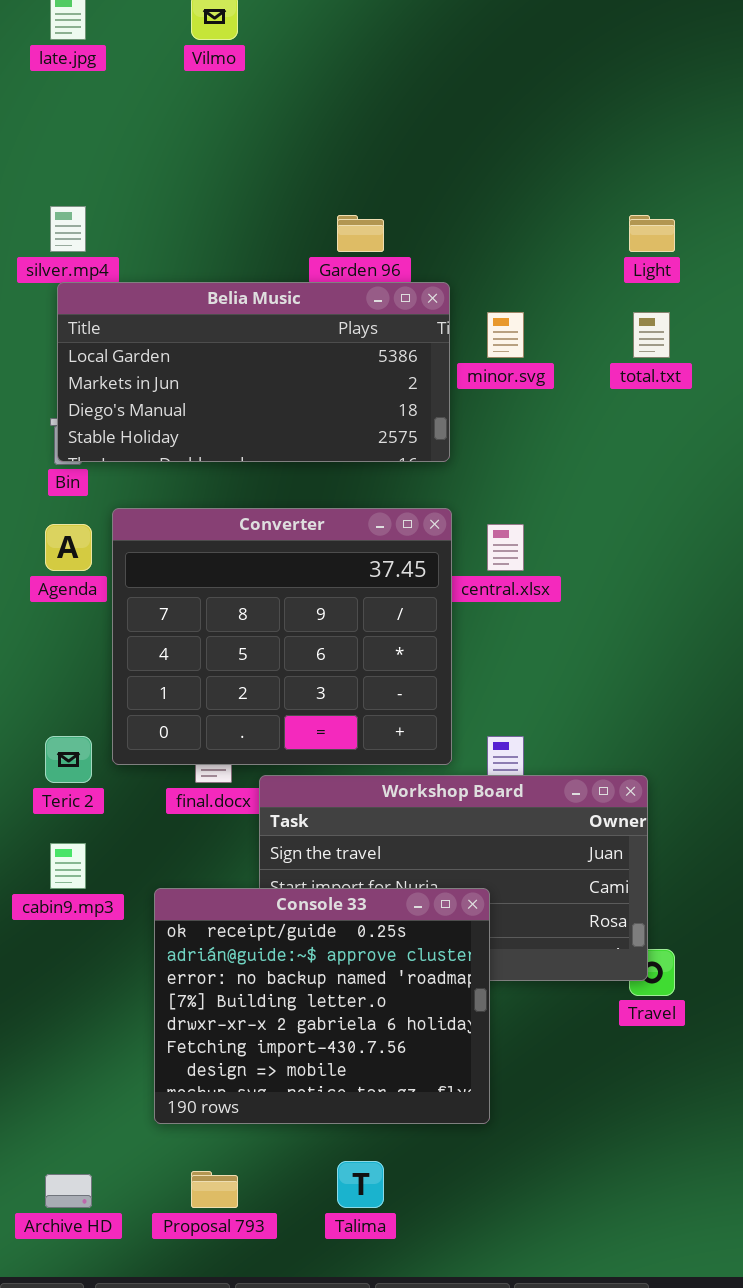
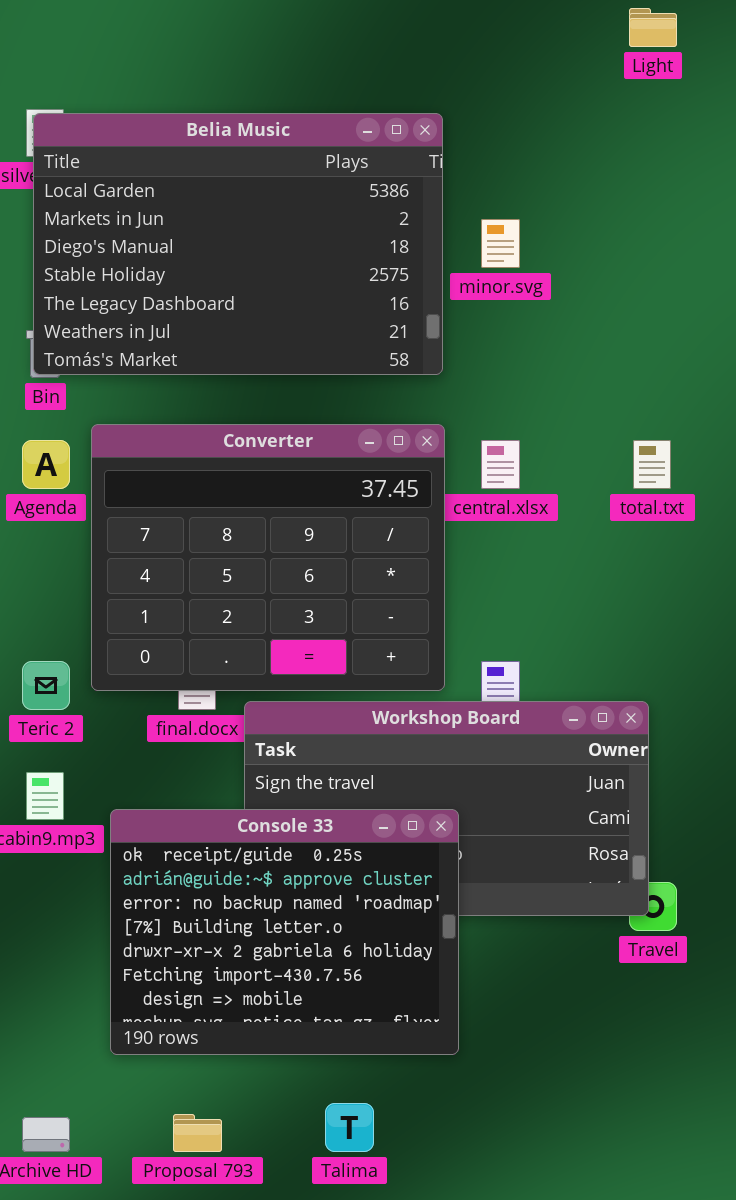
Light: [629,215,675,252] -> [629,8,677,47], moved
Belia Music: [57,282,450,462] -> [33,113,443,375], resized
total.txt: [633,312,670,358] -> [633,440,671,489], moved
Console 33: [154,888,490,1124] -> [110,809,459,1055], moved

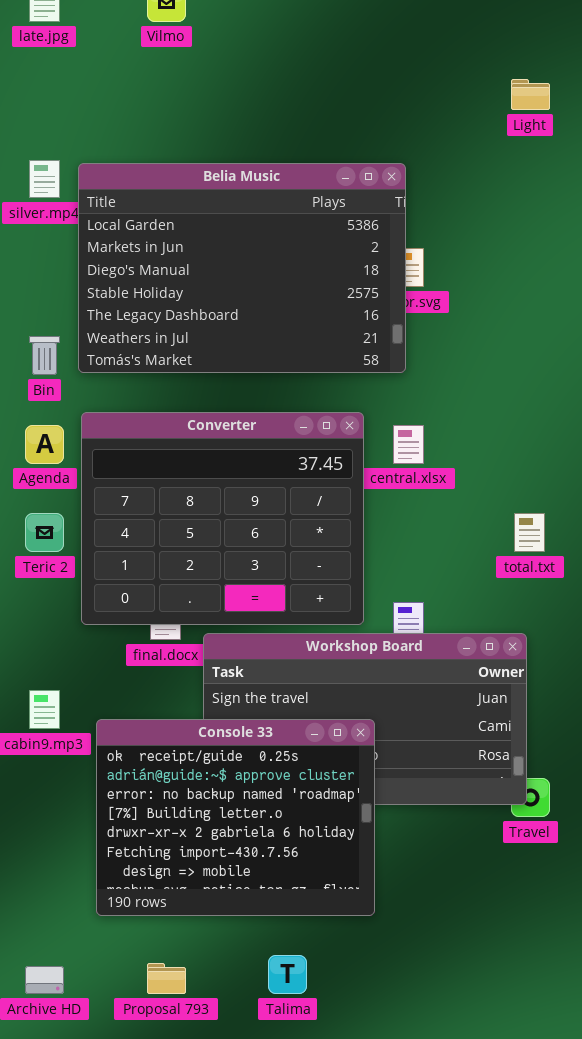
Belia Music: [33,113,443,375] -> [78,163,406,373], moved
total.txt: [633,440,671,489] -> [514,513,545,552], moved
Teric 2: [22,661,70,710] -> [25,513,64,552], moved

